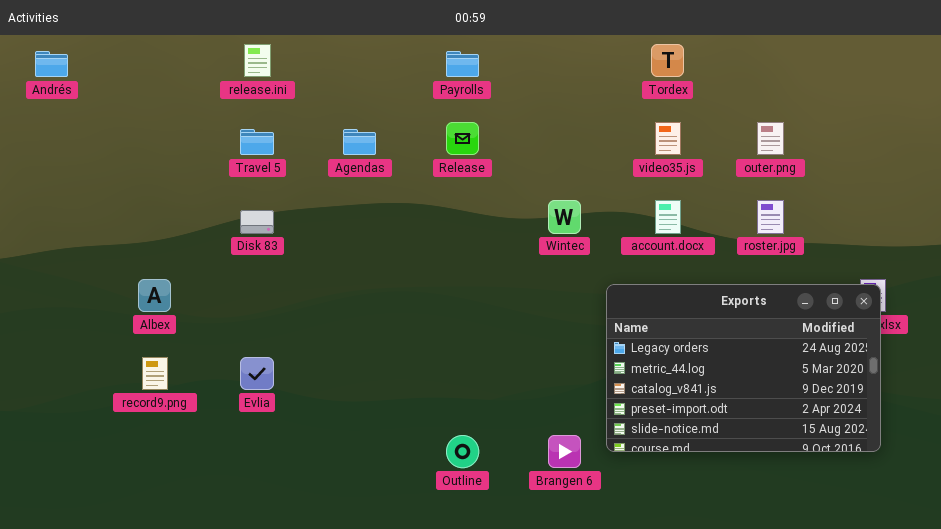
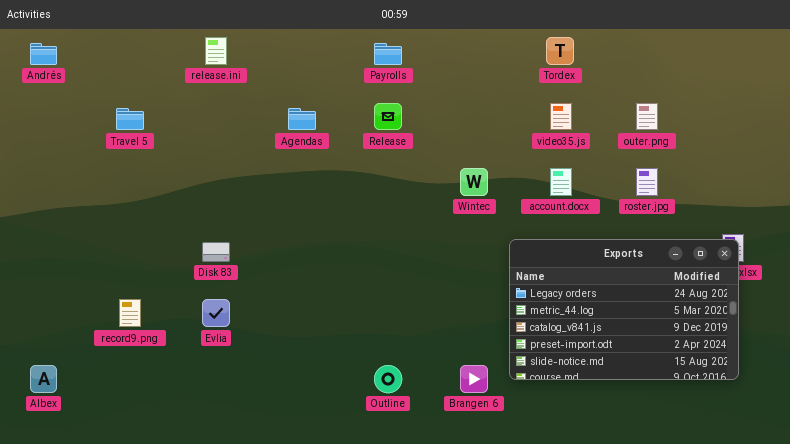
Travel 5: [240,129,274,155] -> [116,108,144,130], moved
Disk 83: [240,210,274,234] -> [202,242,230,262], moved
Albex: [138,279,171,312] -> [30,365,57,393], moved

